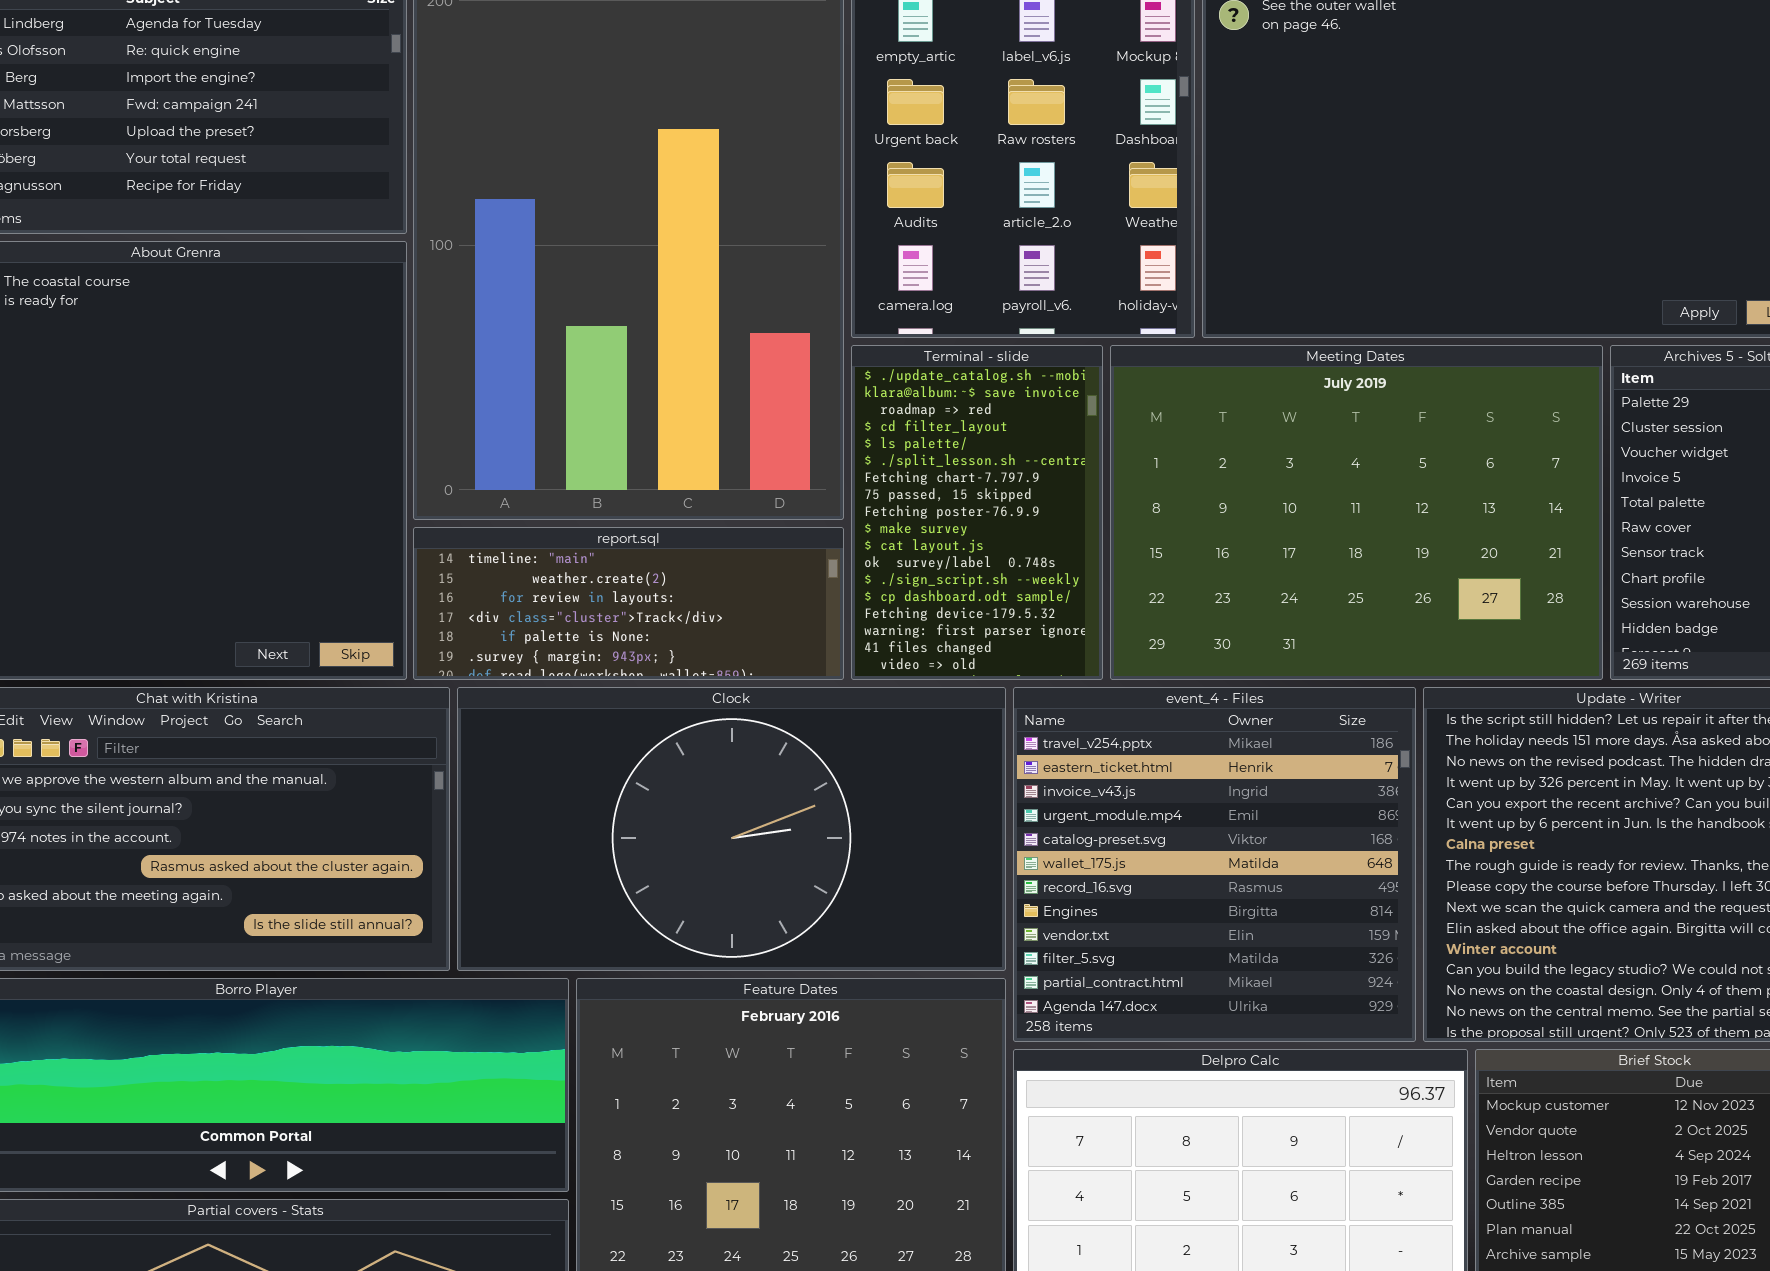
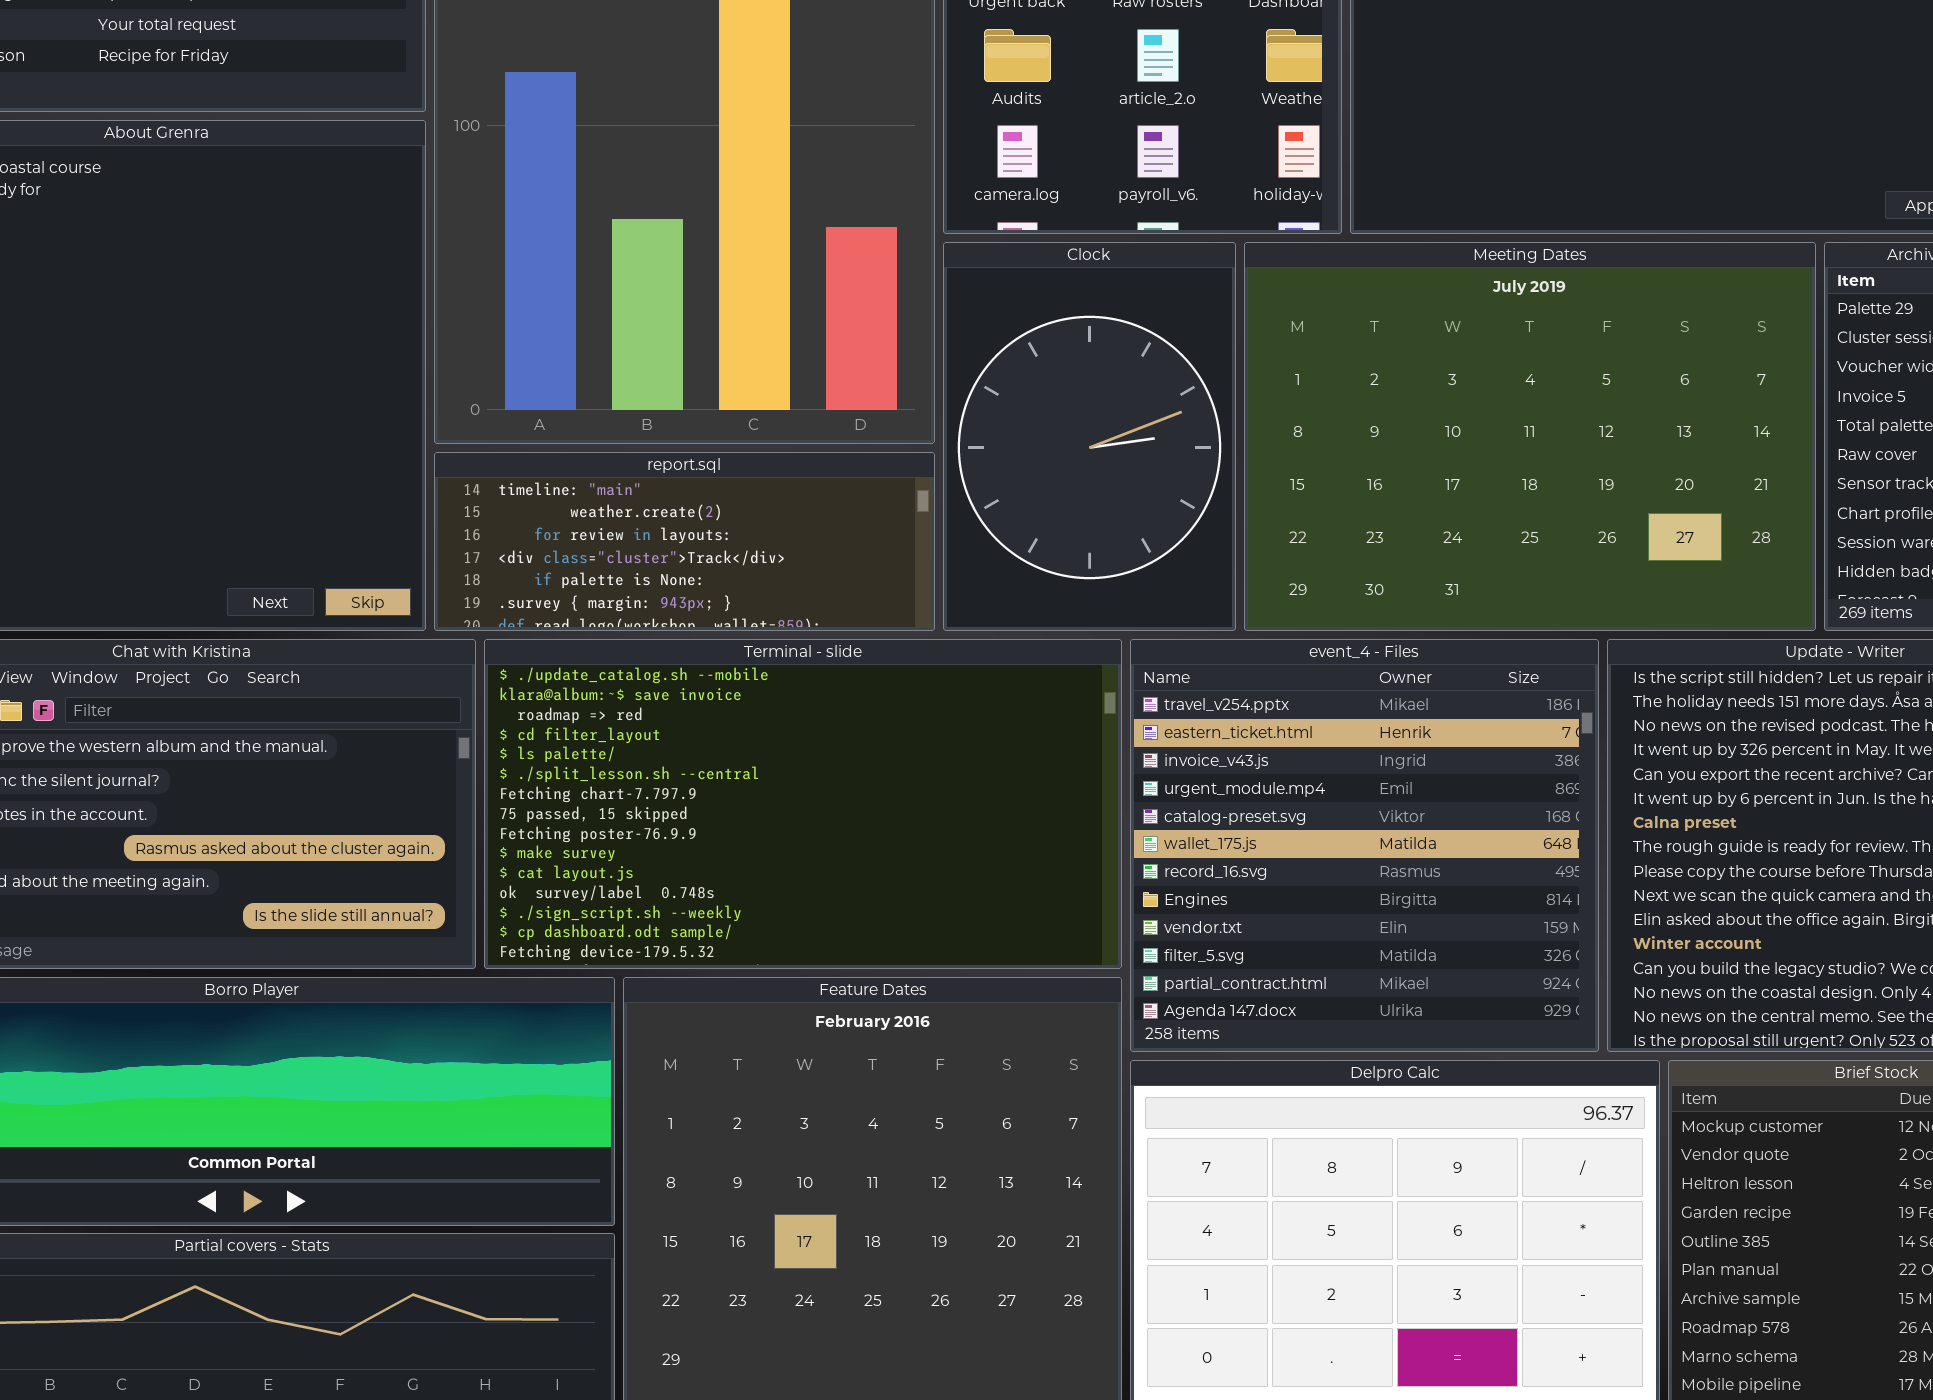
Terminal - slide: [851,345,1103,680] -> [484,639,1122,969], moved, resized
Clock: [457,687,1006,971] -> [943,242,1236,631], moved, resized

